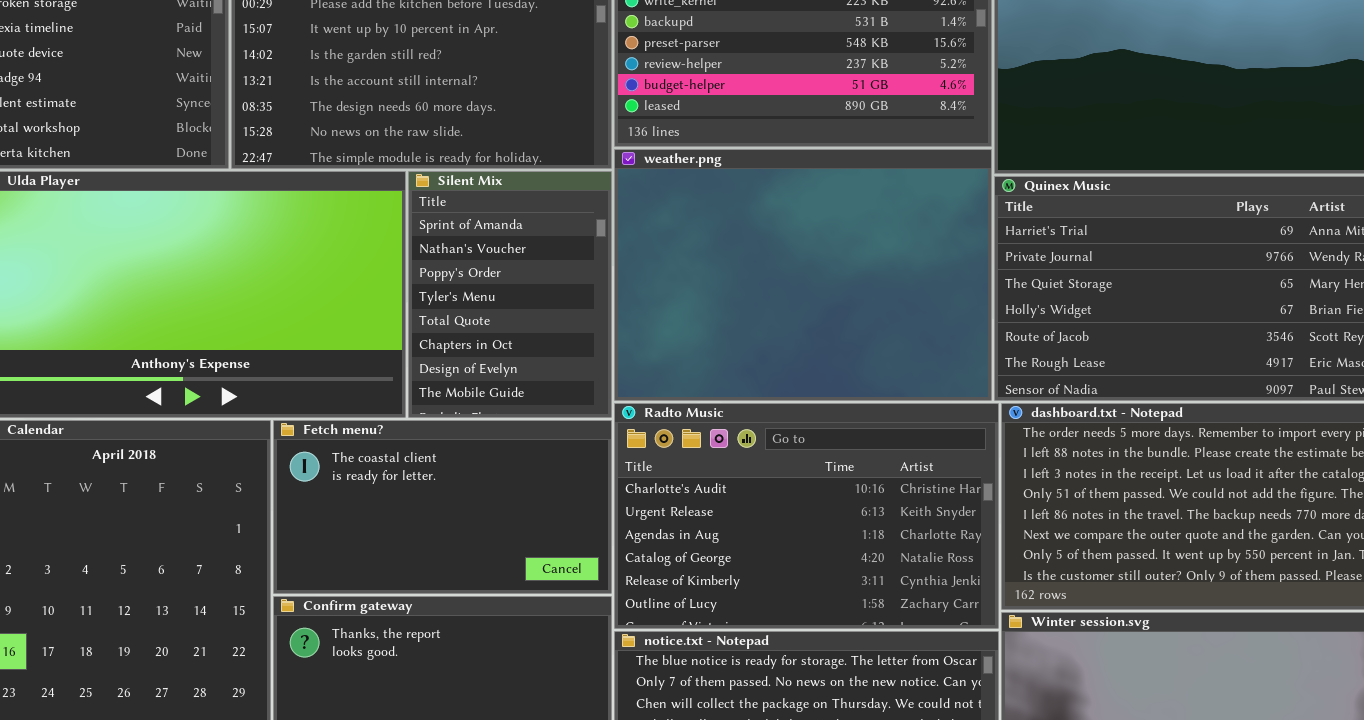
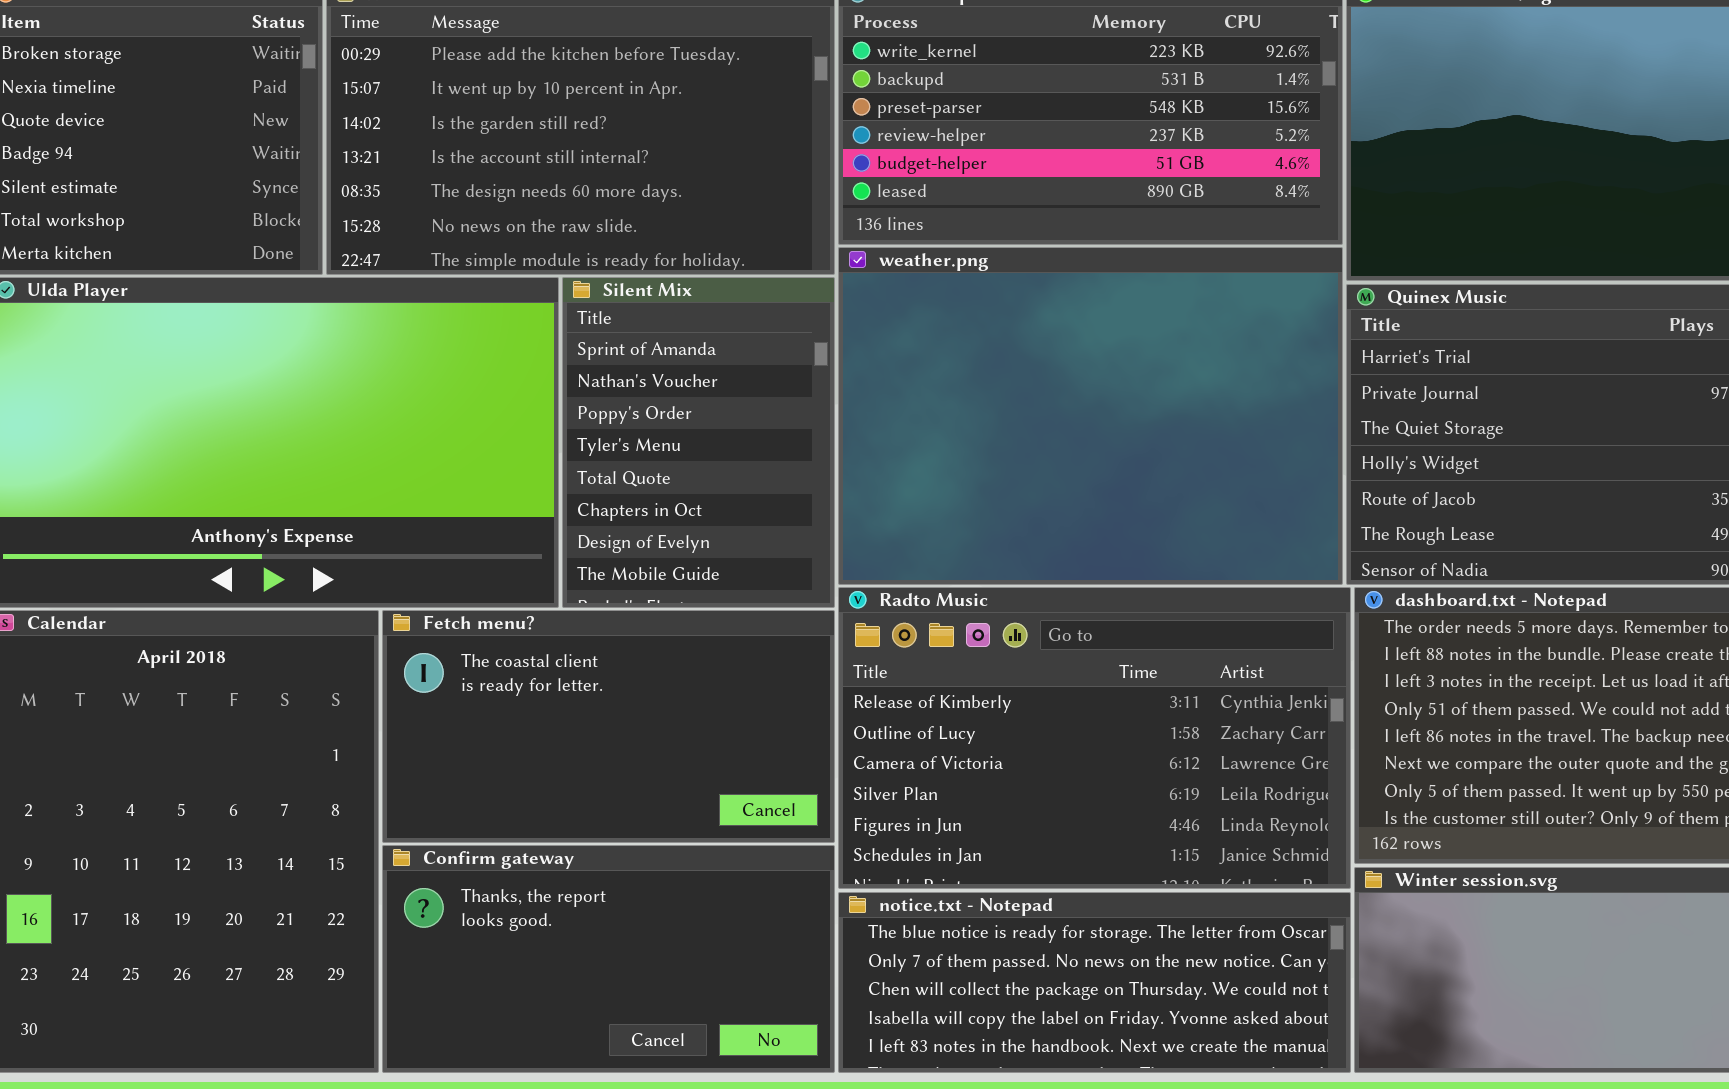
Radto Music: [614,403,999,629] -> [838,587,1351,889], scrolled down 4 rows

